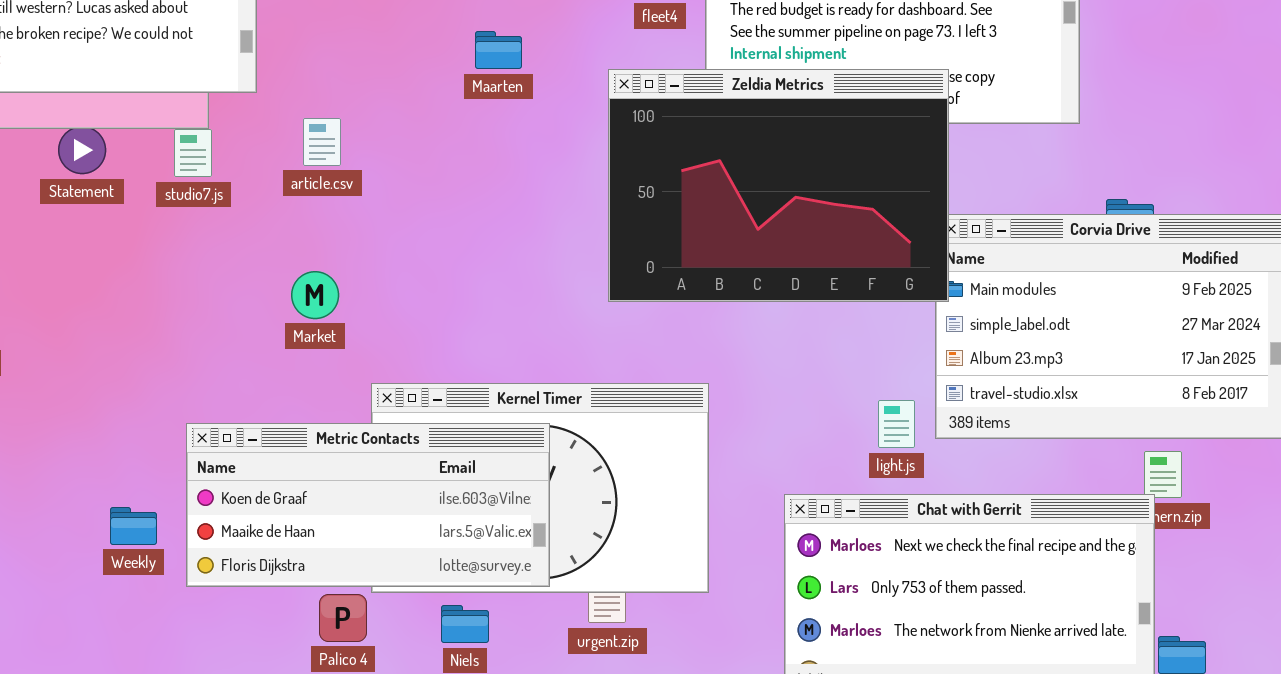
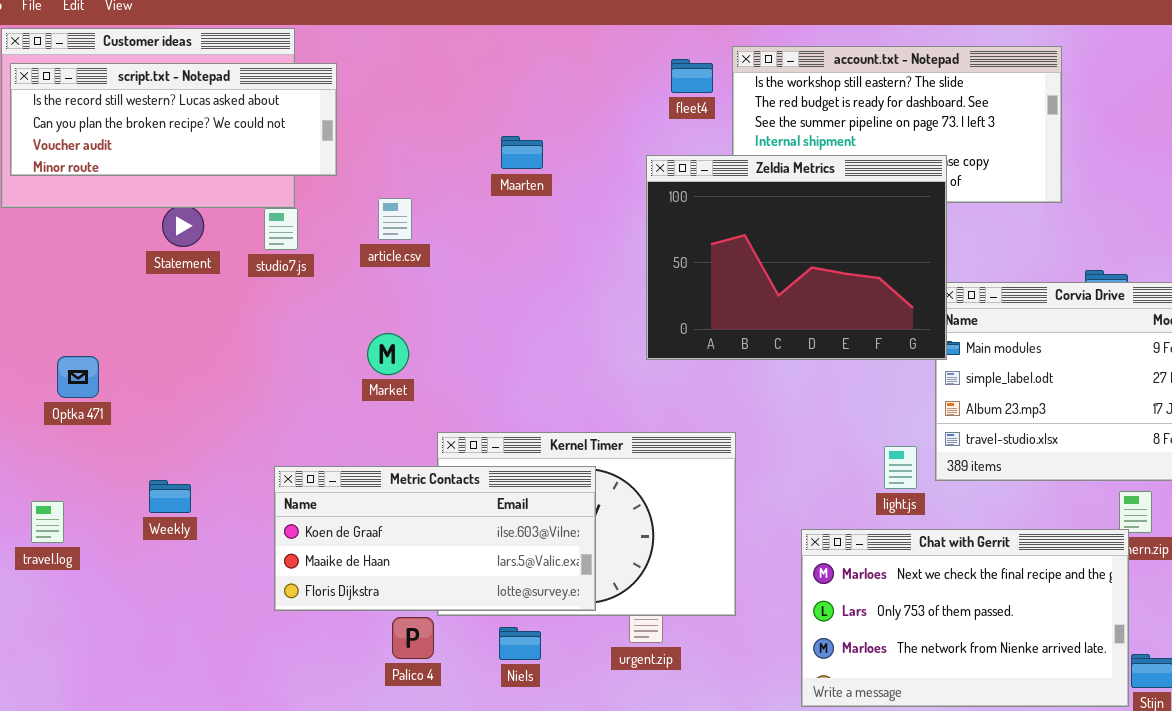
Maarten: [475,31,522,69] -> [501,136,543,169], moved
Weekly: [110,507,157,545] -> [149,480,191,513], moved

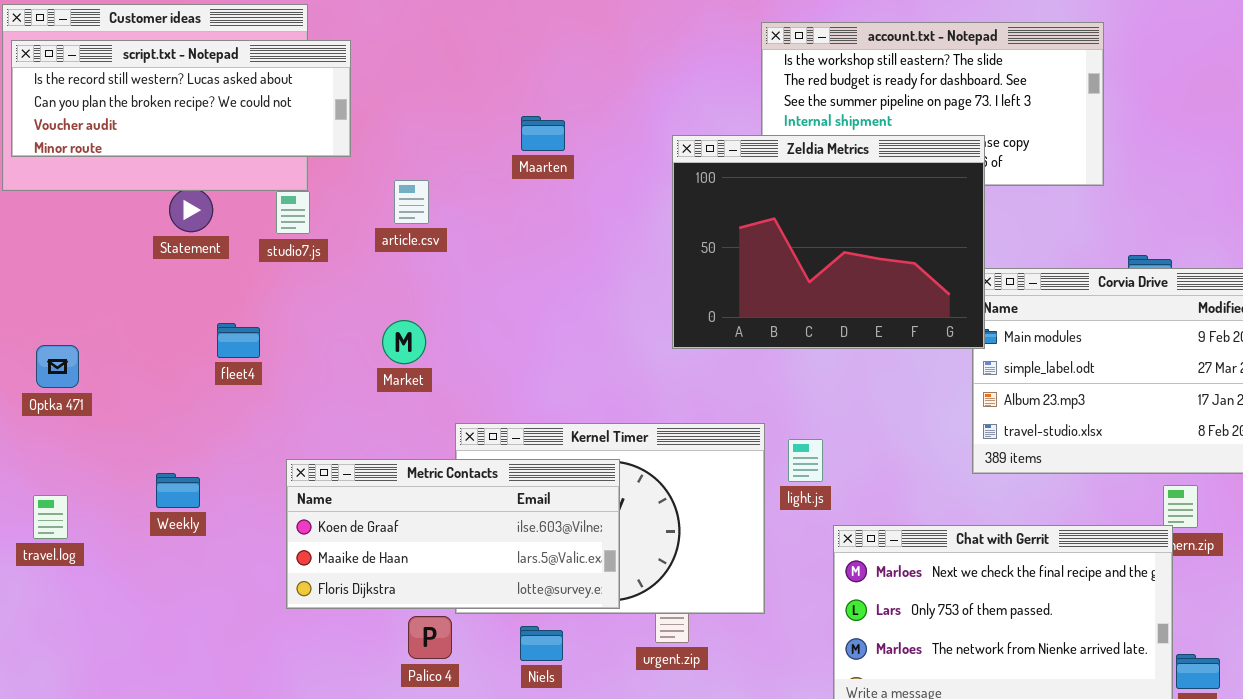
fleet4: [671,59,713,93] -> [217,323,260,358], moved
Optka 471: [57,356,99,398] -> [36,345,79,388], moved
light.js: [884,446,917,489] -> [788,439,823,482], moved

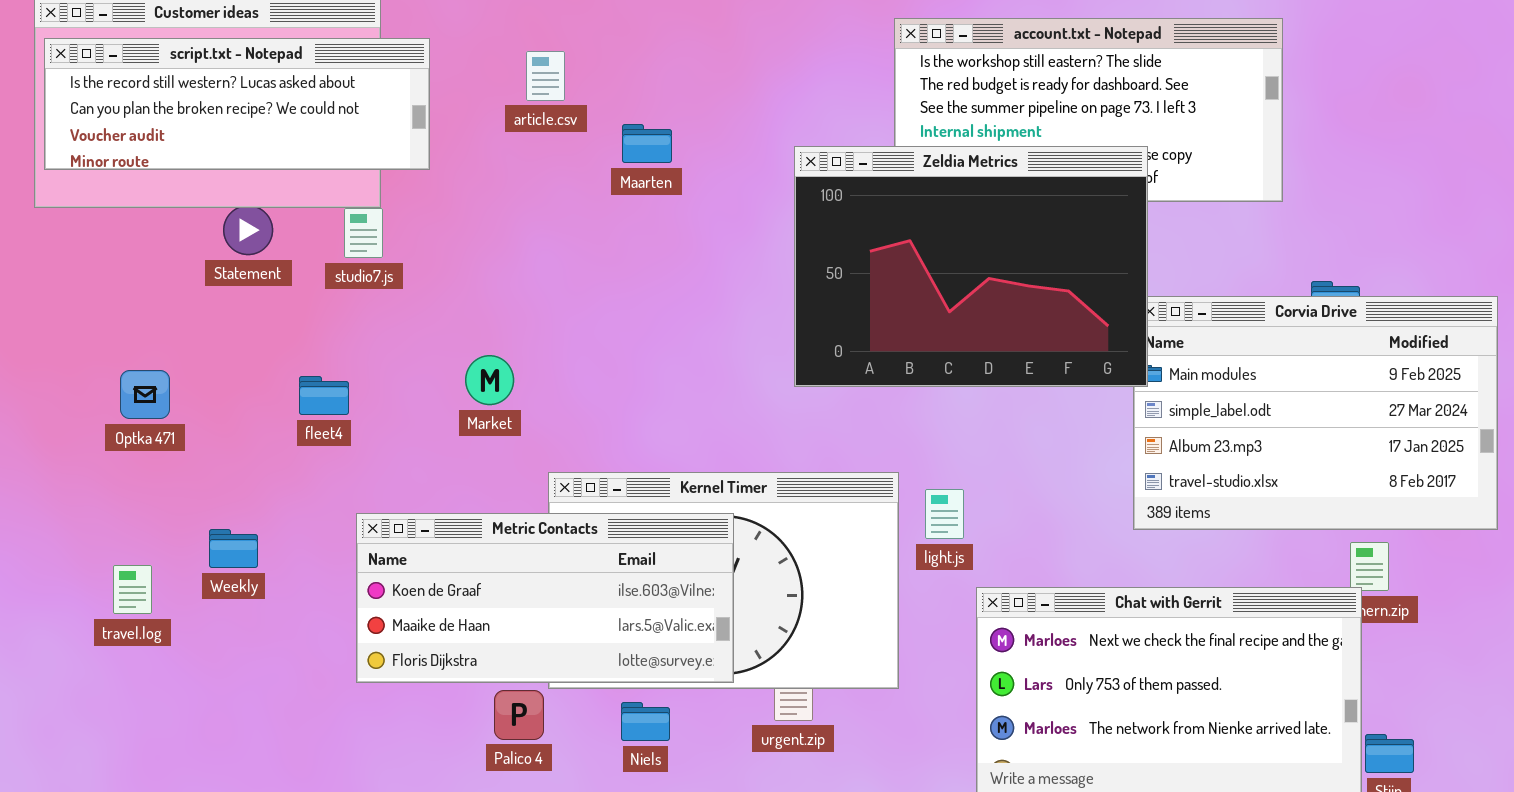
article.csv: [394,180,429,224] -> [526,51,565,101], moved
fleet4: [217,323,260,358] -> [299,376,349,415], moved
Optka 471: [36,345,79,388] -> [120,370,170,419], moved
travel.log: [33,495,68,539] -> [113,565,152,614], moved

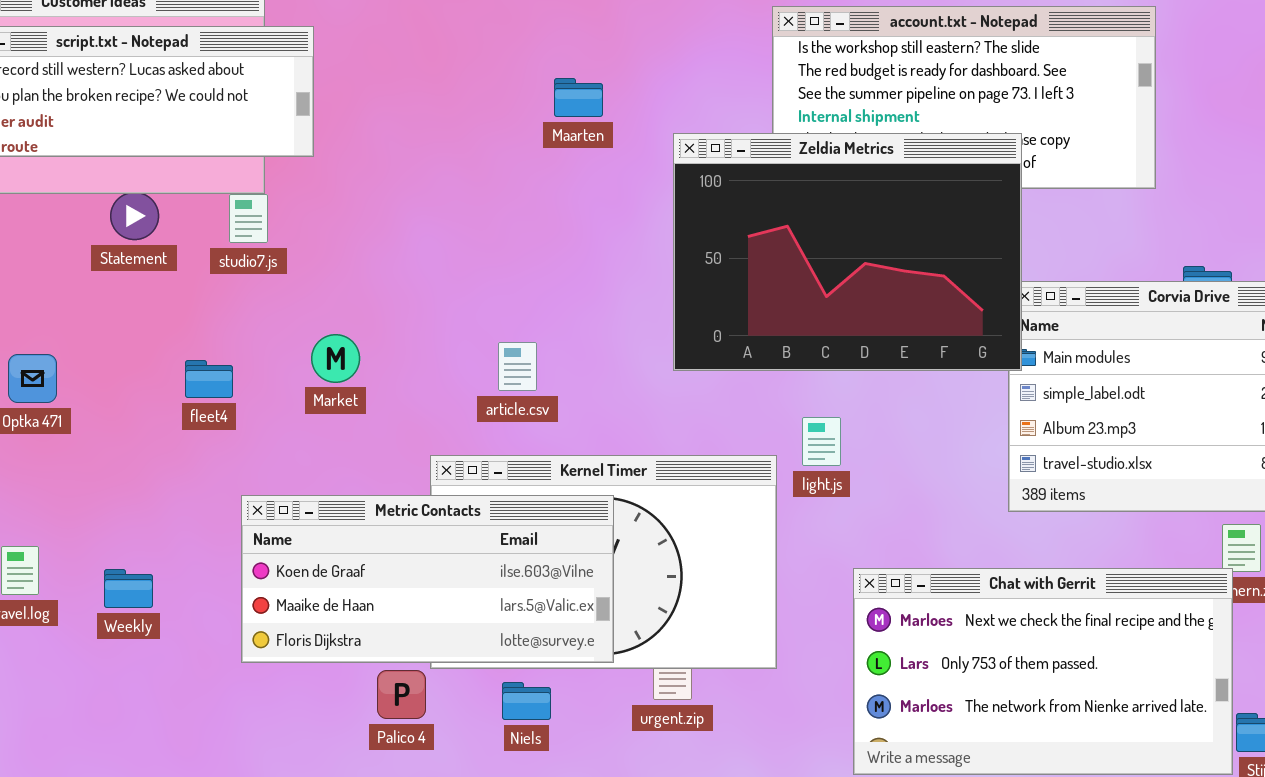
article.csv: [526,51,565,101] -> [498,342,537,391], moved
Maarten: [622,124,672,163] -> [554,78,603,117], moved
Market: [465,355,514,405] -> [311,334,360,383], moved
light.js: [925,489,964,539] -> [802,417,841,466], moved
Weekly: [209,529,258,568] -> [104,569,153,608], moved

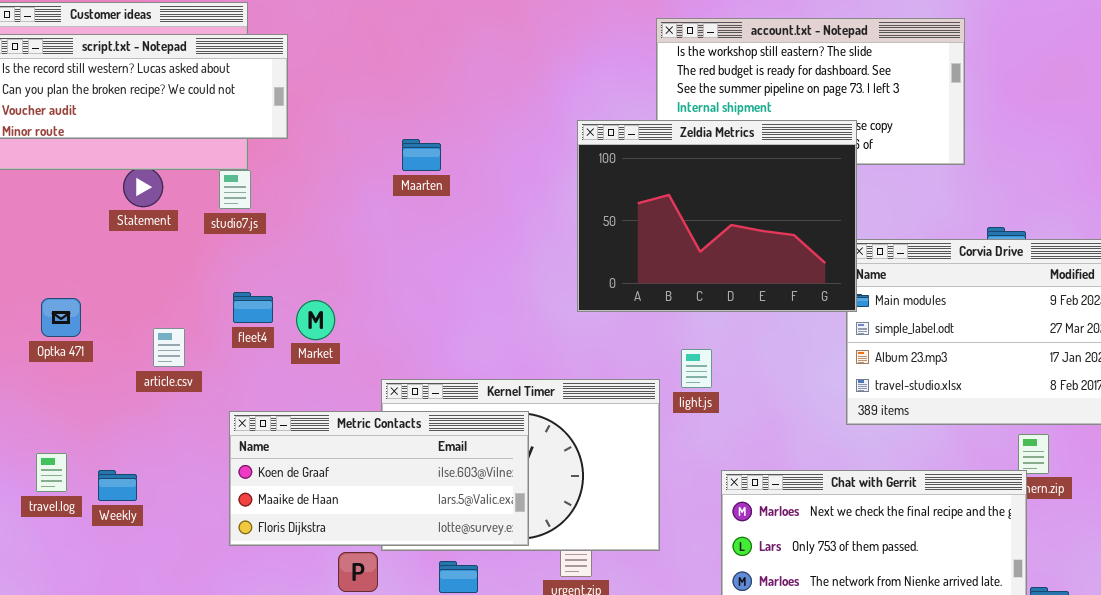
Maarten: [554,78,603,117] -> [402,139,441,171], moved
Market: [311,334,360,383] -> [296,300,335,340], moved
article.csv: [498,342,537,391] -> [153,328,185,367], moved
fleet4: [185,360,233,398] -> [233,292,273,323], moved
Weekly: [104,569,153,608] -> [98,470,137,501], moved

